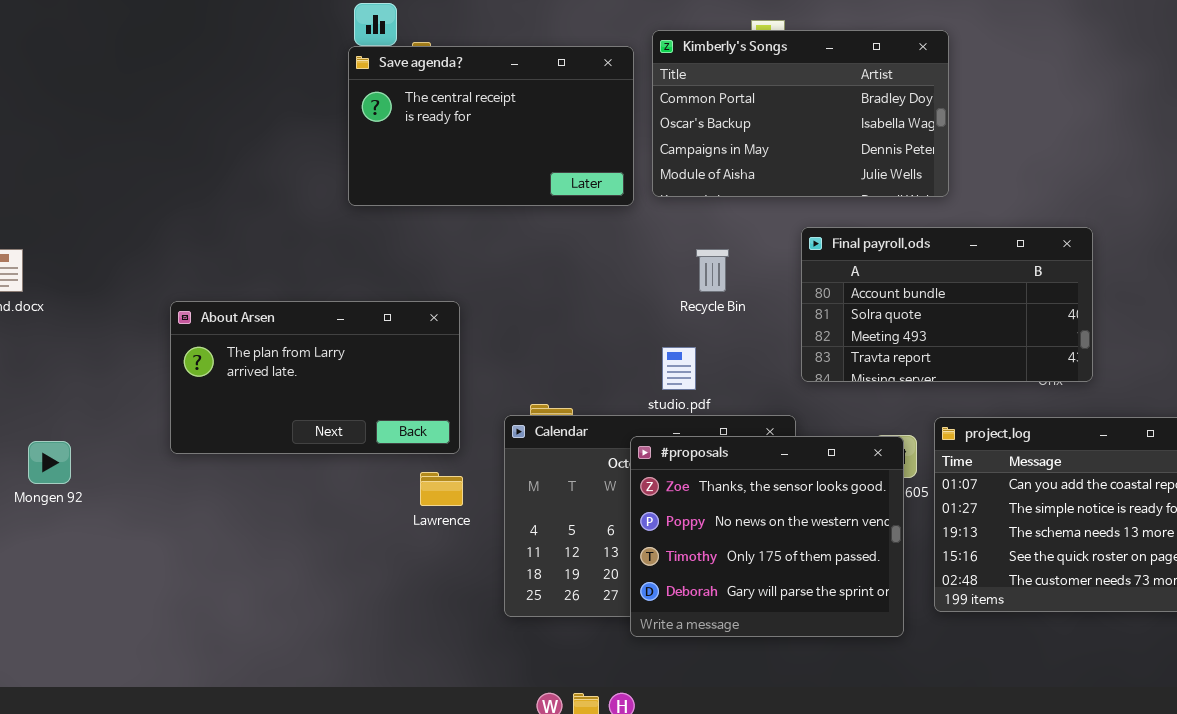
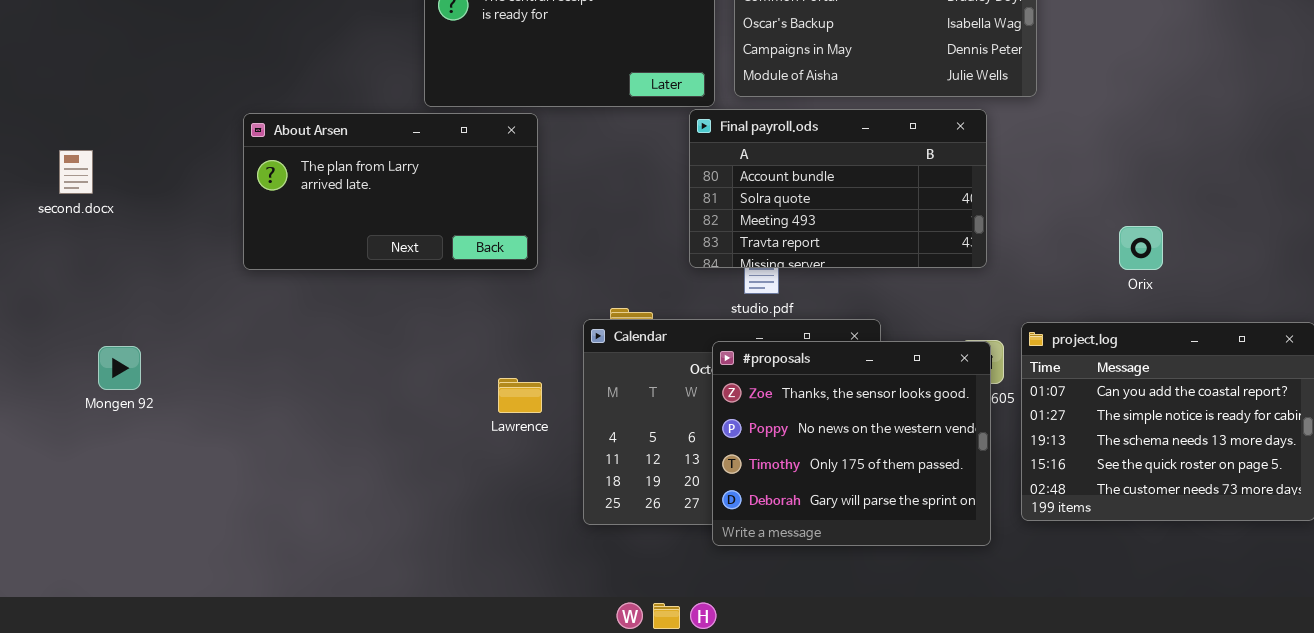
Final payroll.ods: [801,227,1093,382] -> [689,109,987,268], moved
About Arsen: [170,301,460,454] -> [243,113,538,270], moved

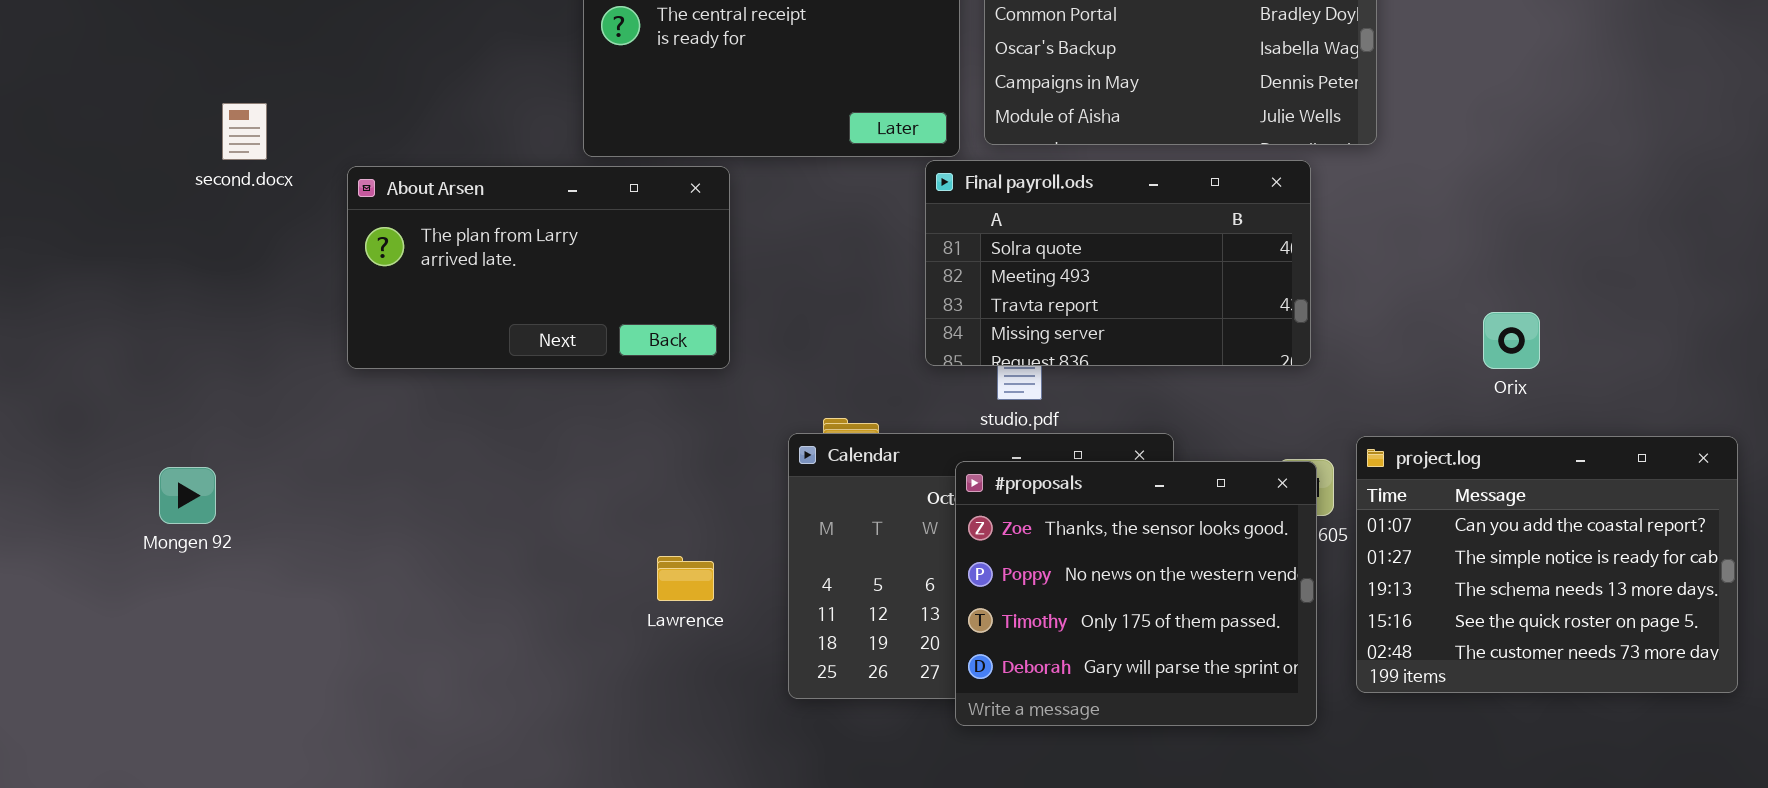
Final payroll.ods: [689,109,987,268] -> [925,160,1311,366], scrolled down 1 row
second.docx: [59,150,93,194] -> [222,103,267,160], moved
Lawrence: [498,378,542,413] -> [657,556,714,601], moved

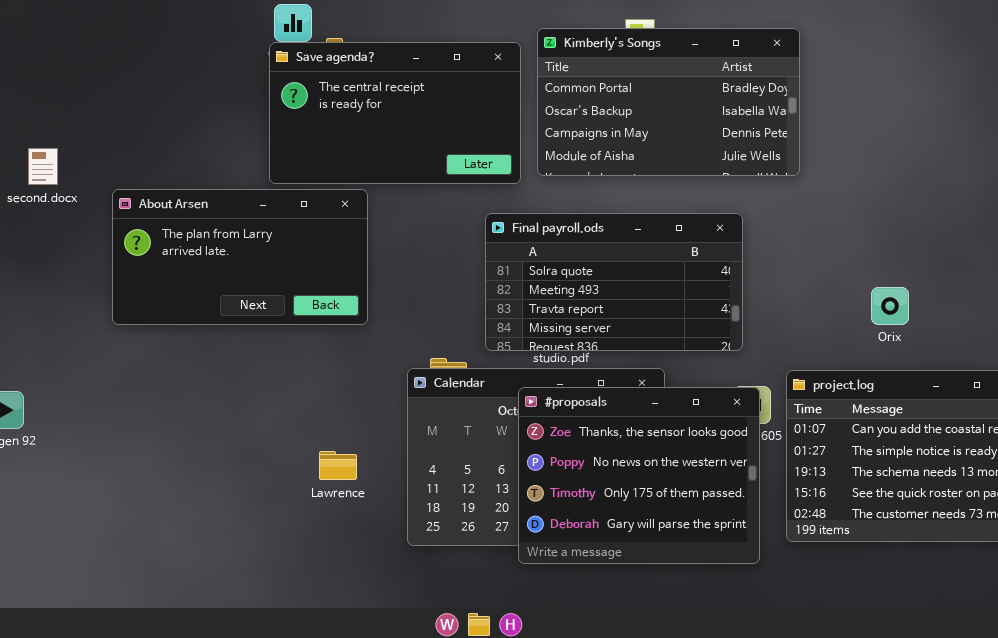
Final payroll.ods: [925,160,1311,366] -> [485,213,743,351], moved

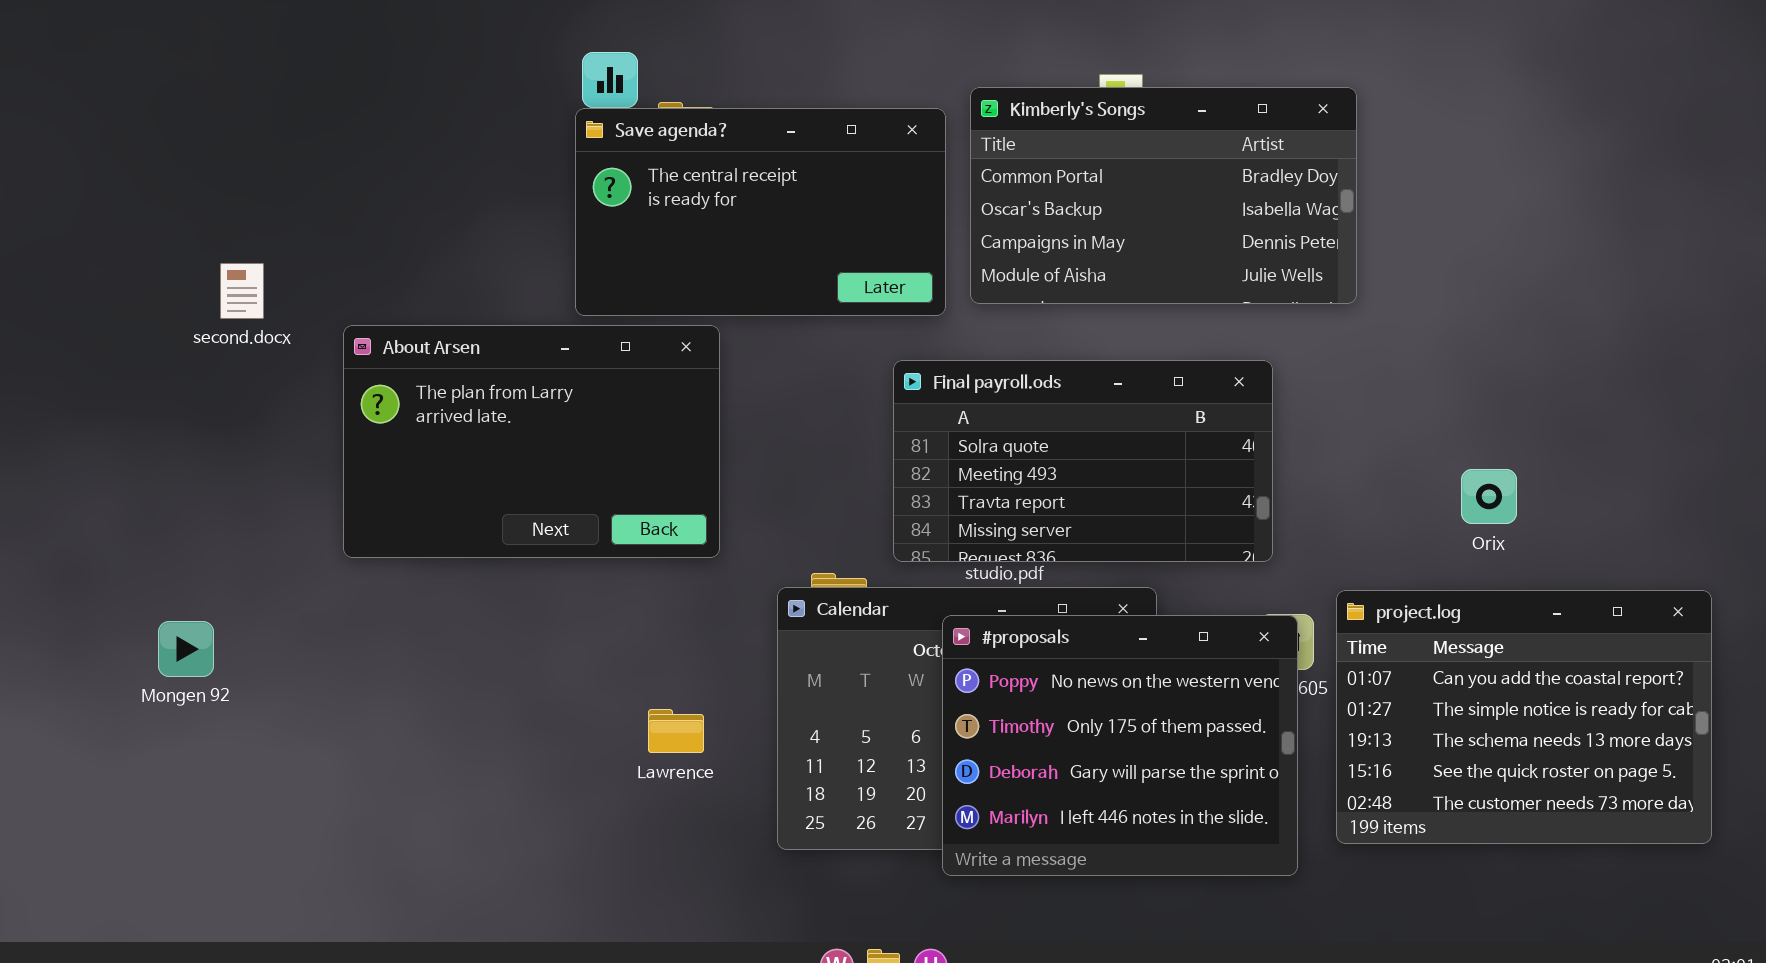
About Arsen: [112,189,368,325] -> [343,325,720,558], resized
#proposals: [518,387,760,564] -> [942,615,1298,876], scrolled down 1 row

